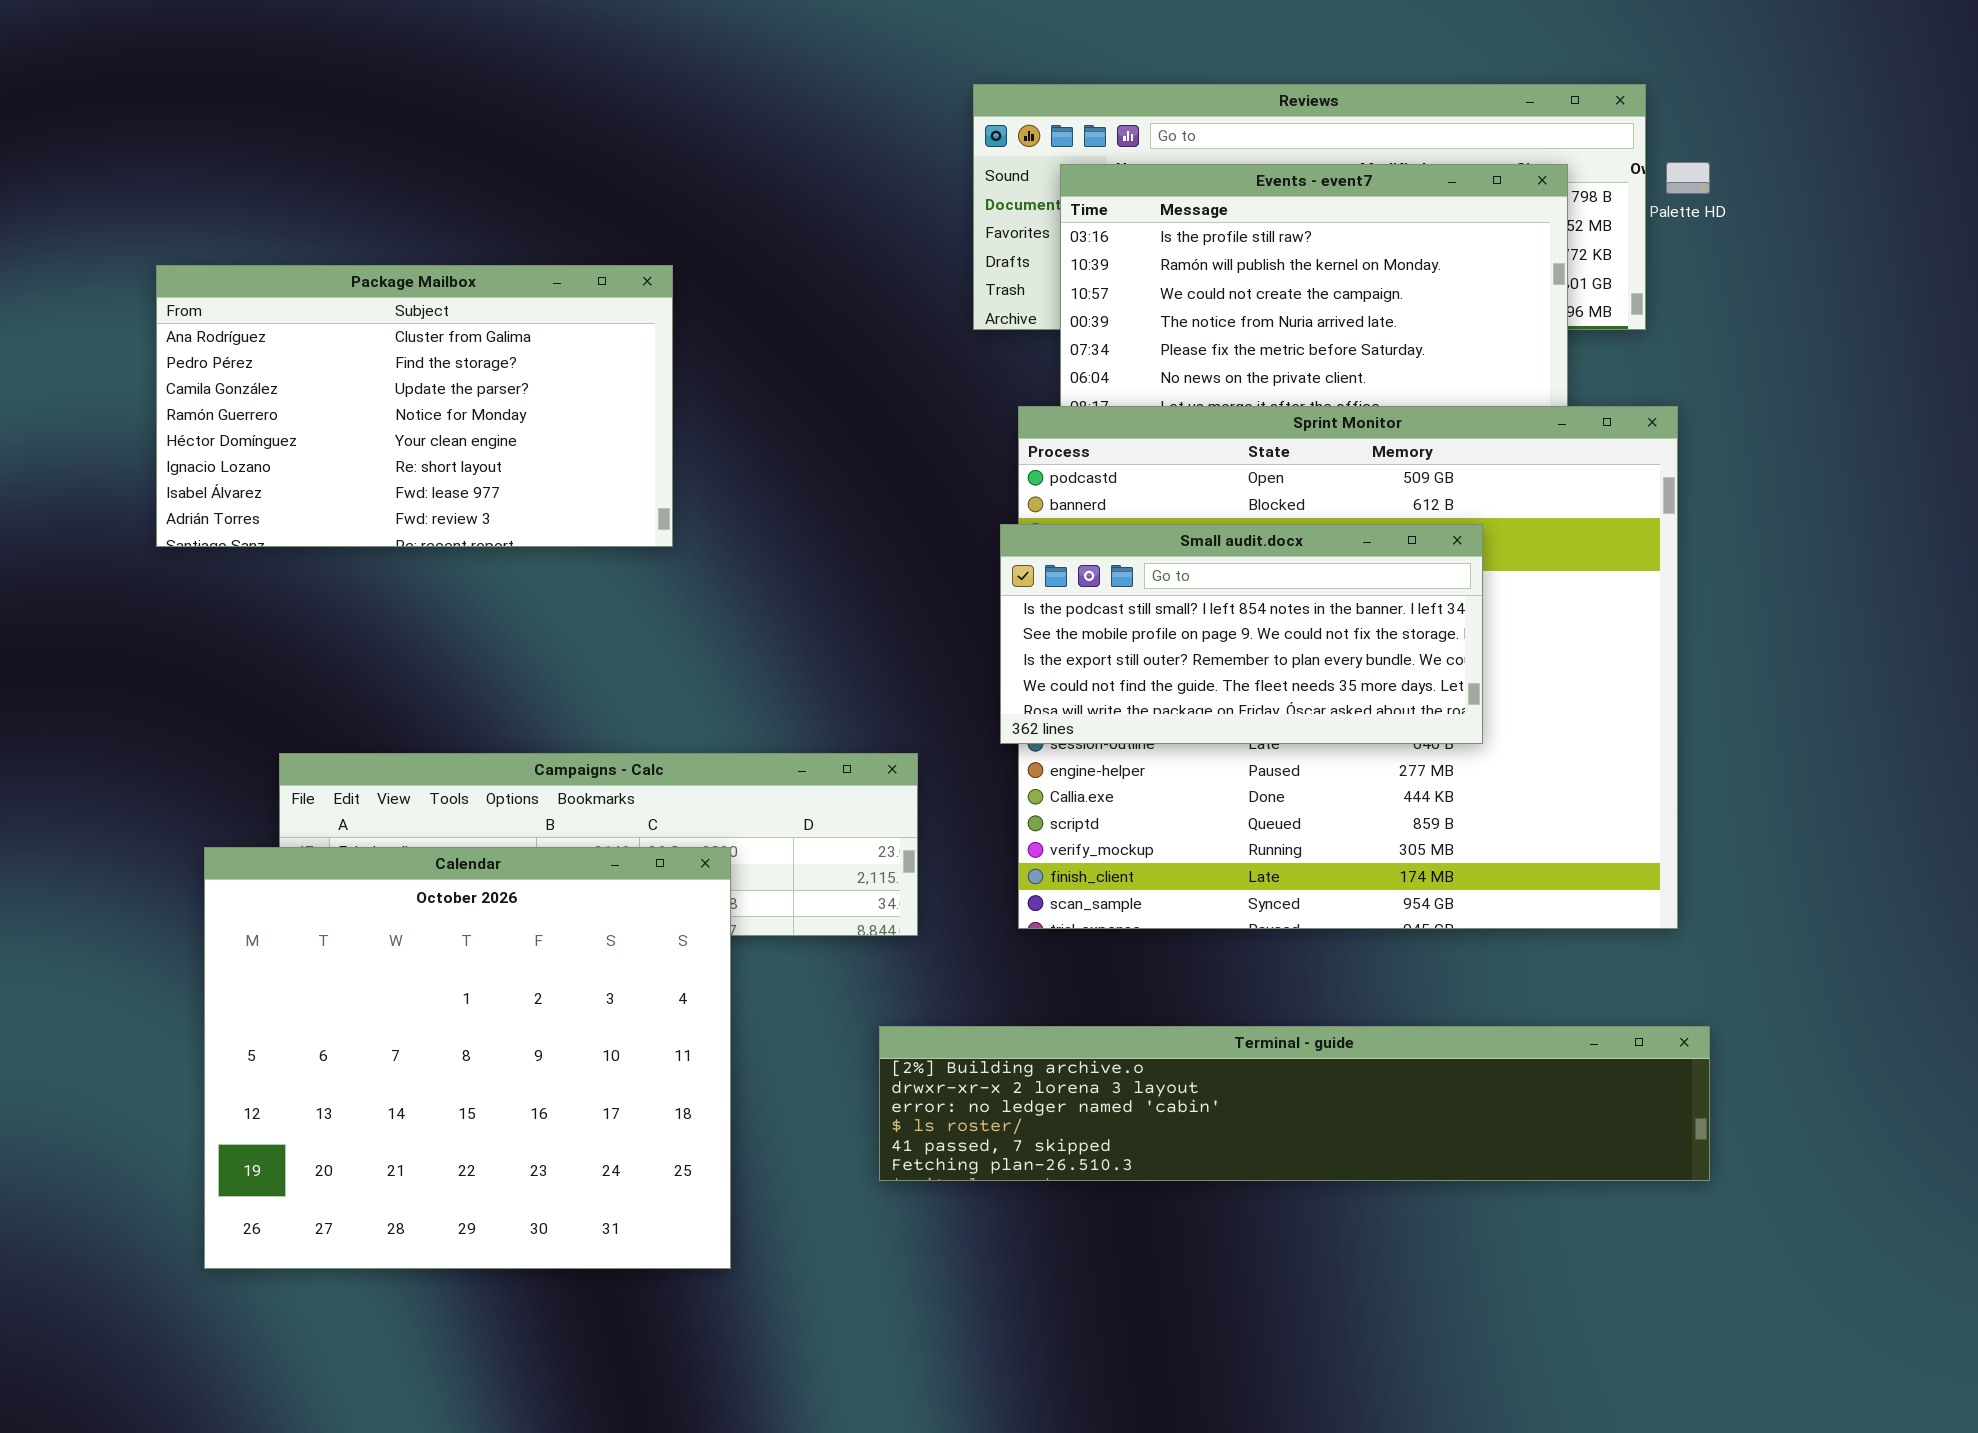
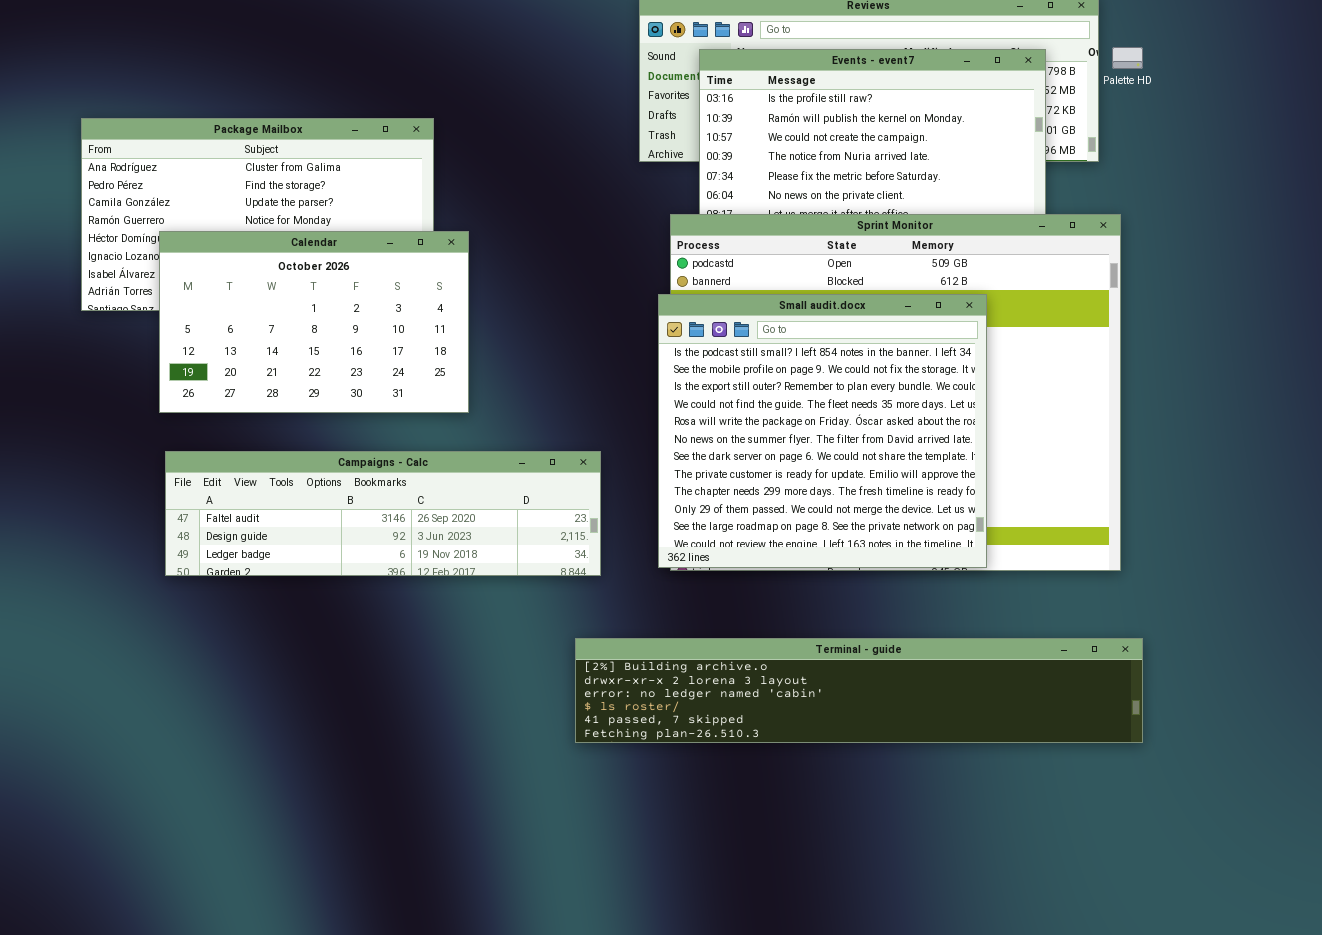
Small audit.docx: [1000,524,1483,744] -> [658,294,987,568], resized
Calendar: [204,847,731,1269] -> [159,231,469,413], moved, resized

